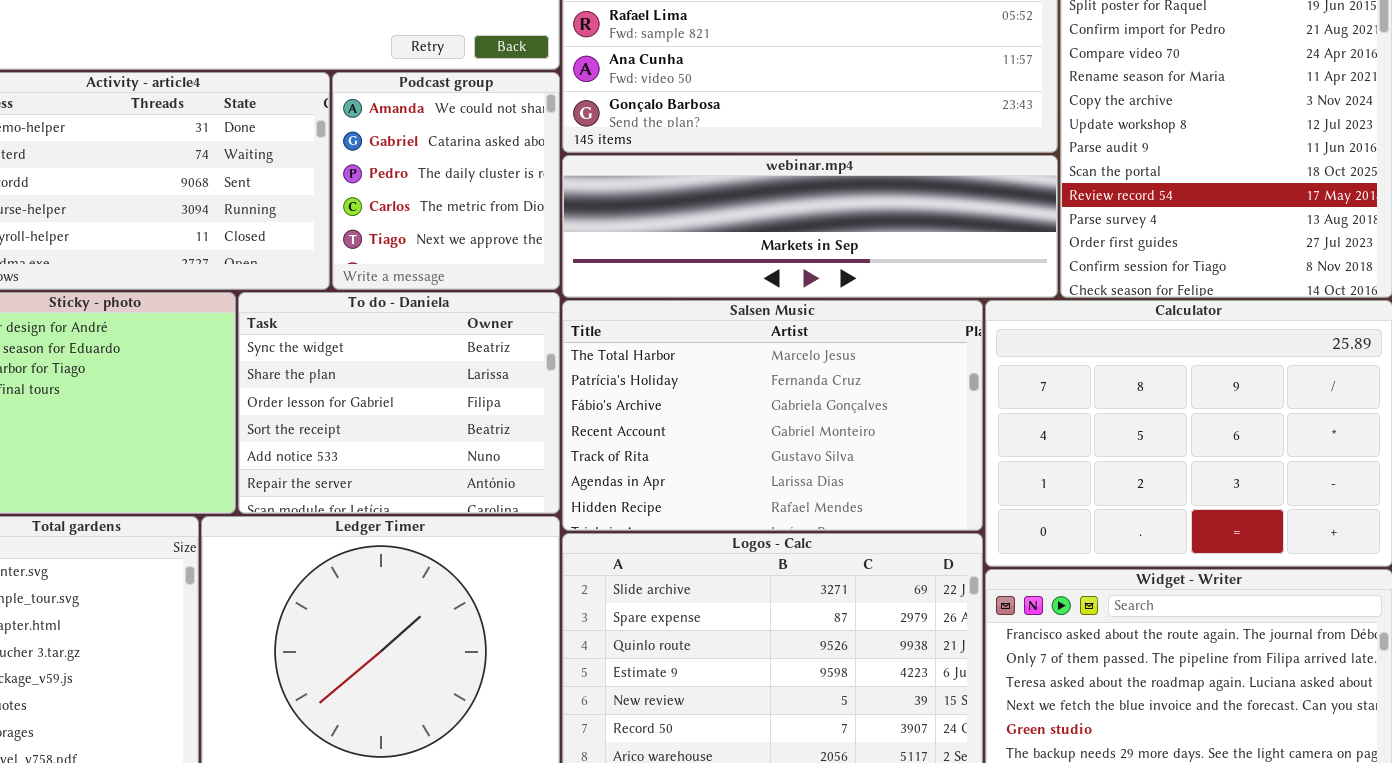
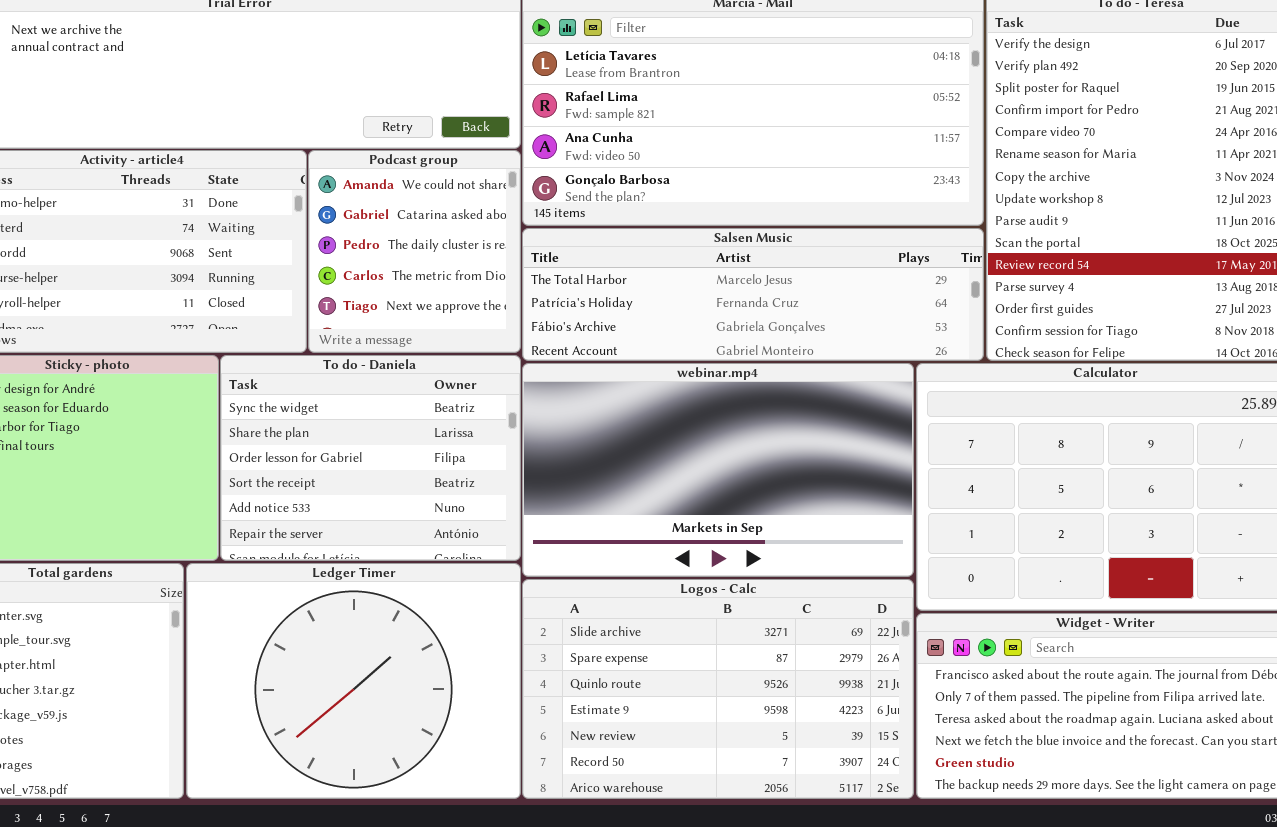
webinar.mp4: [562,155,1058,298] -> [522,363,914,577], moved, resized
Salsen Music: [562,300,983,531] -> [522,228,984,361], moved, resized

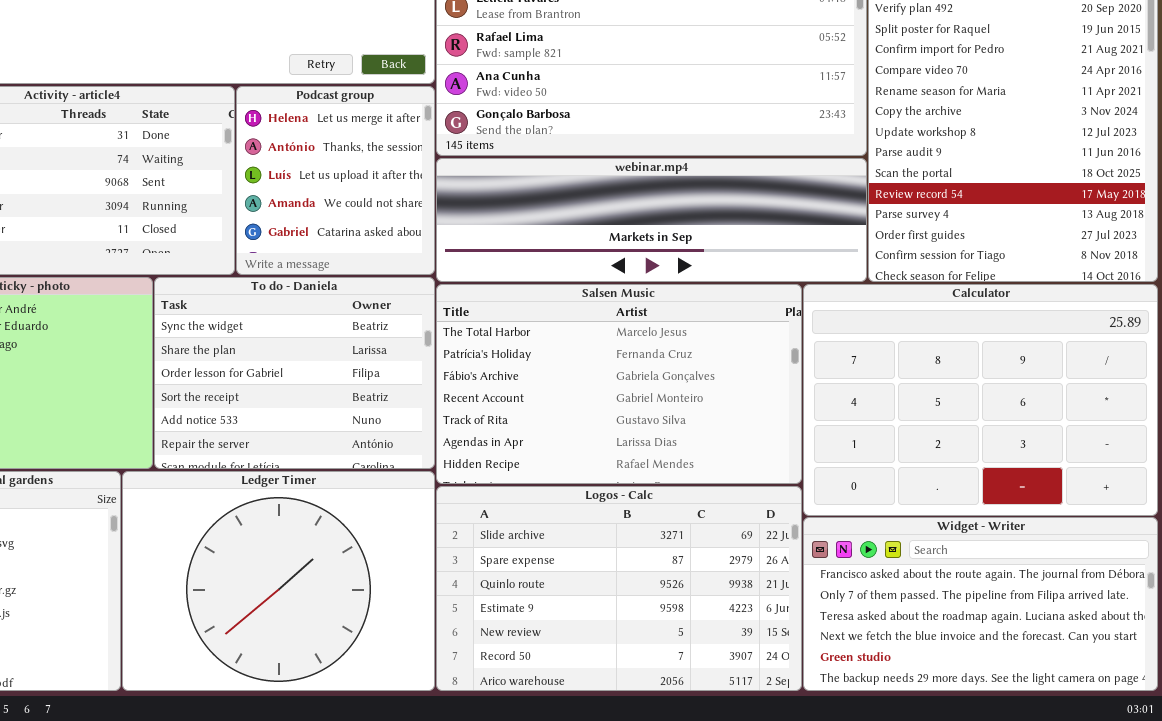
Podcast group: [308,150,521,353] -> [236,86,435,275], scrolled up 3 rows
Salsen Music: [522,228,984,361] -> [436,284,802,484], moved, resized
webinar.mp4: [522,363,914,577] -> [436,158,867,282], moved, resized

